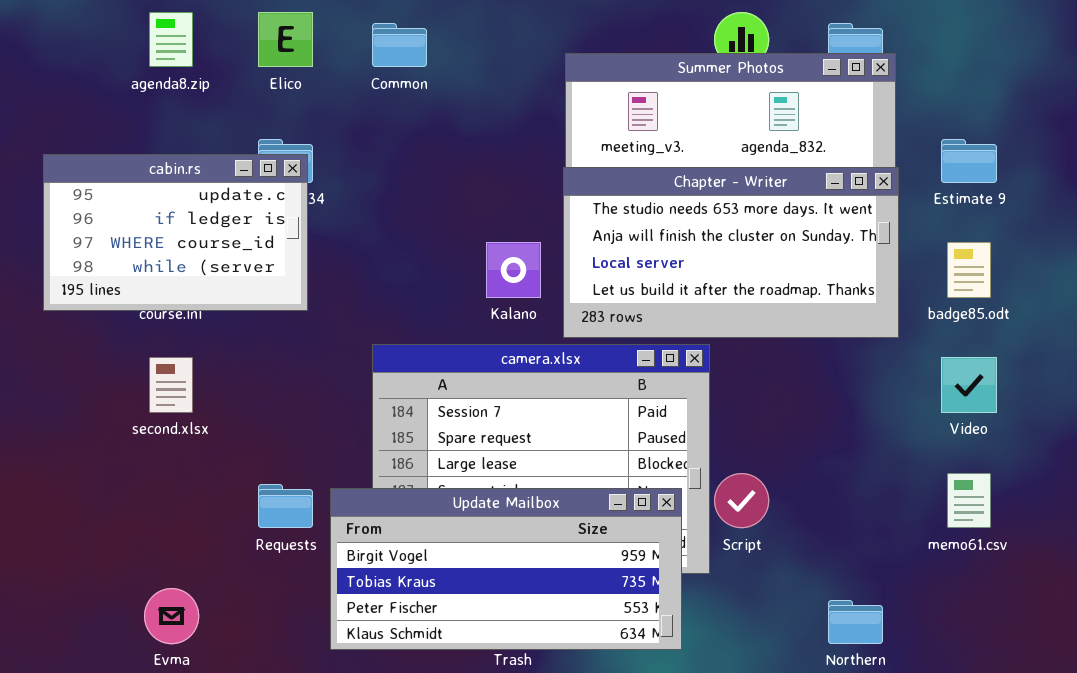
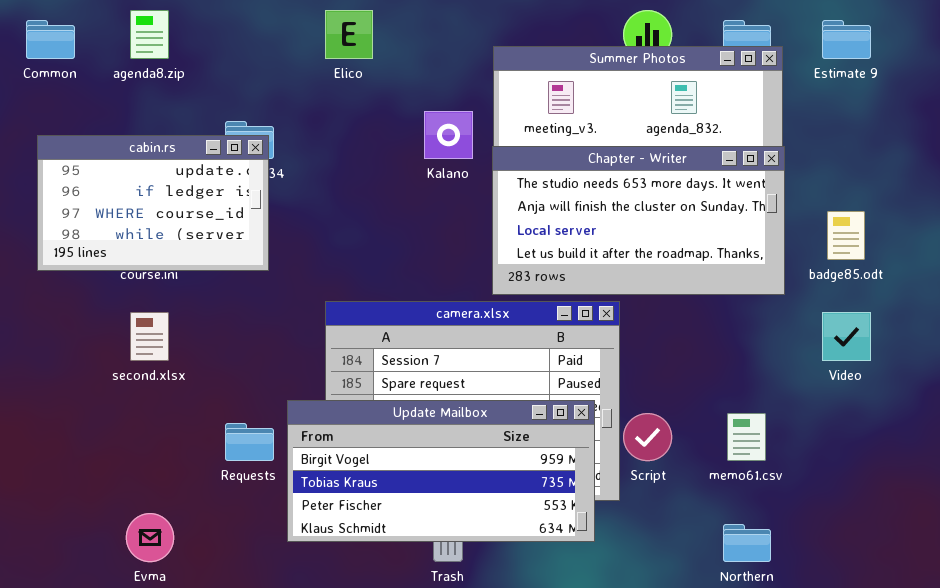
Elico: [258,12,313,67] -> [325,10,373,59], moved
Common: [372,23,427,67] -> [26,20,75,59], moved
Estimate 9: [941,139,997,183] -> [822,20,871,59], moved
Kalano: [486,242,541,298] -> [424,111,473,159], moved
memo61.csv: [947,473,991,528] -> [727,413,766,461], moved
Update Mailbox: [330,488,682,650] -> [287,400,595,542], moved

